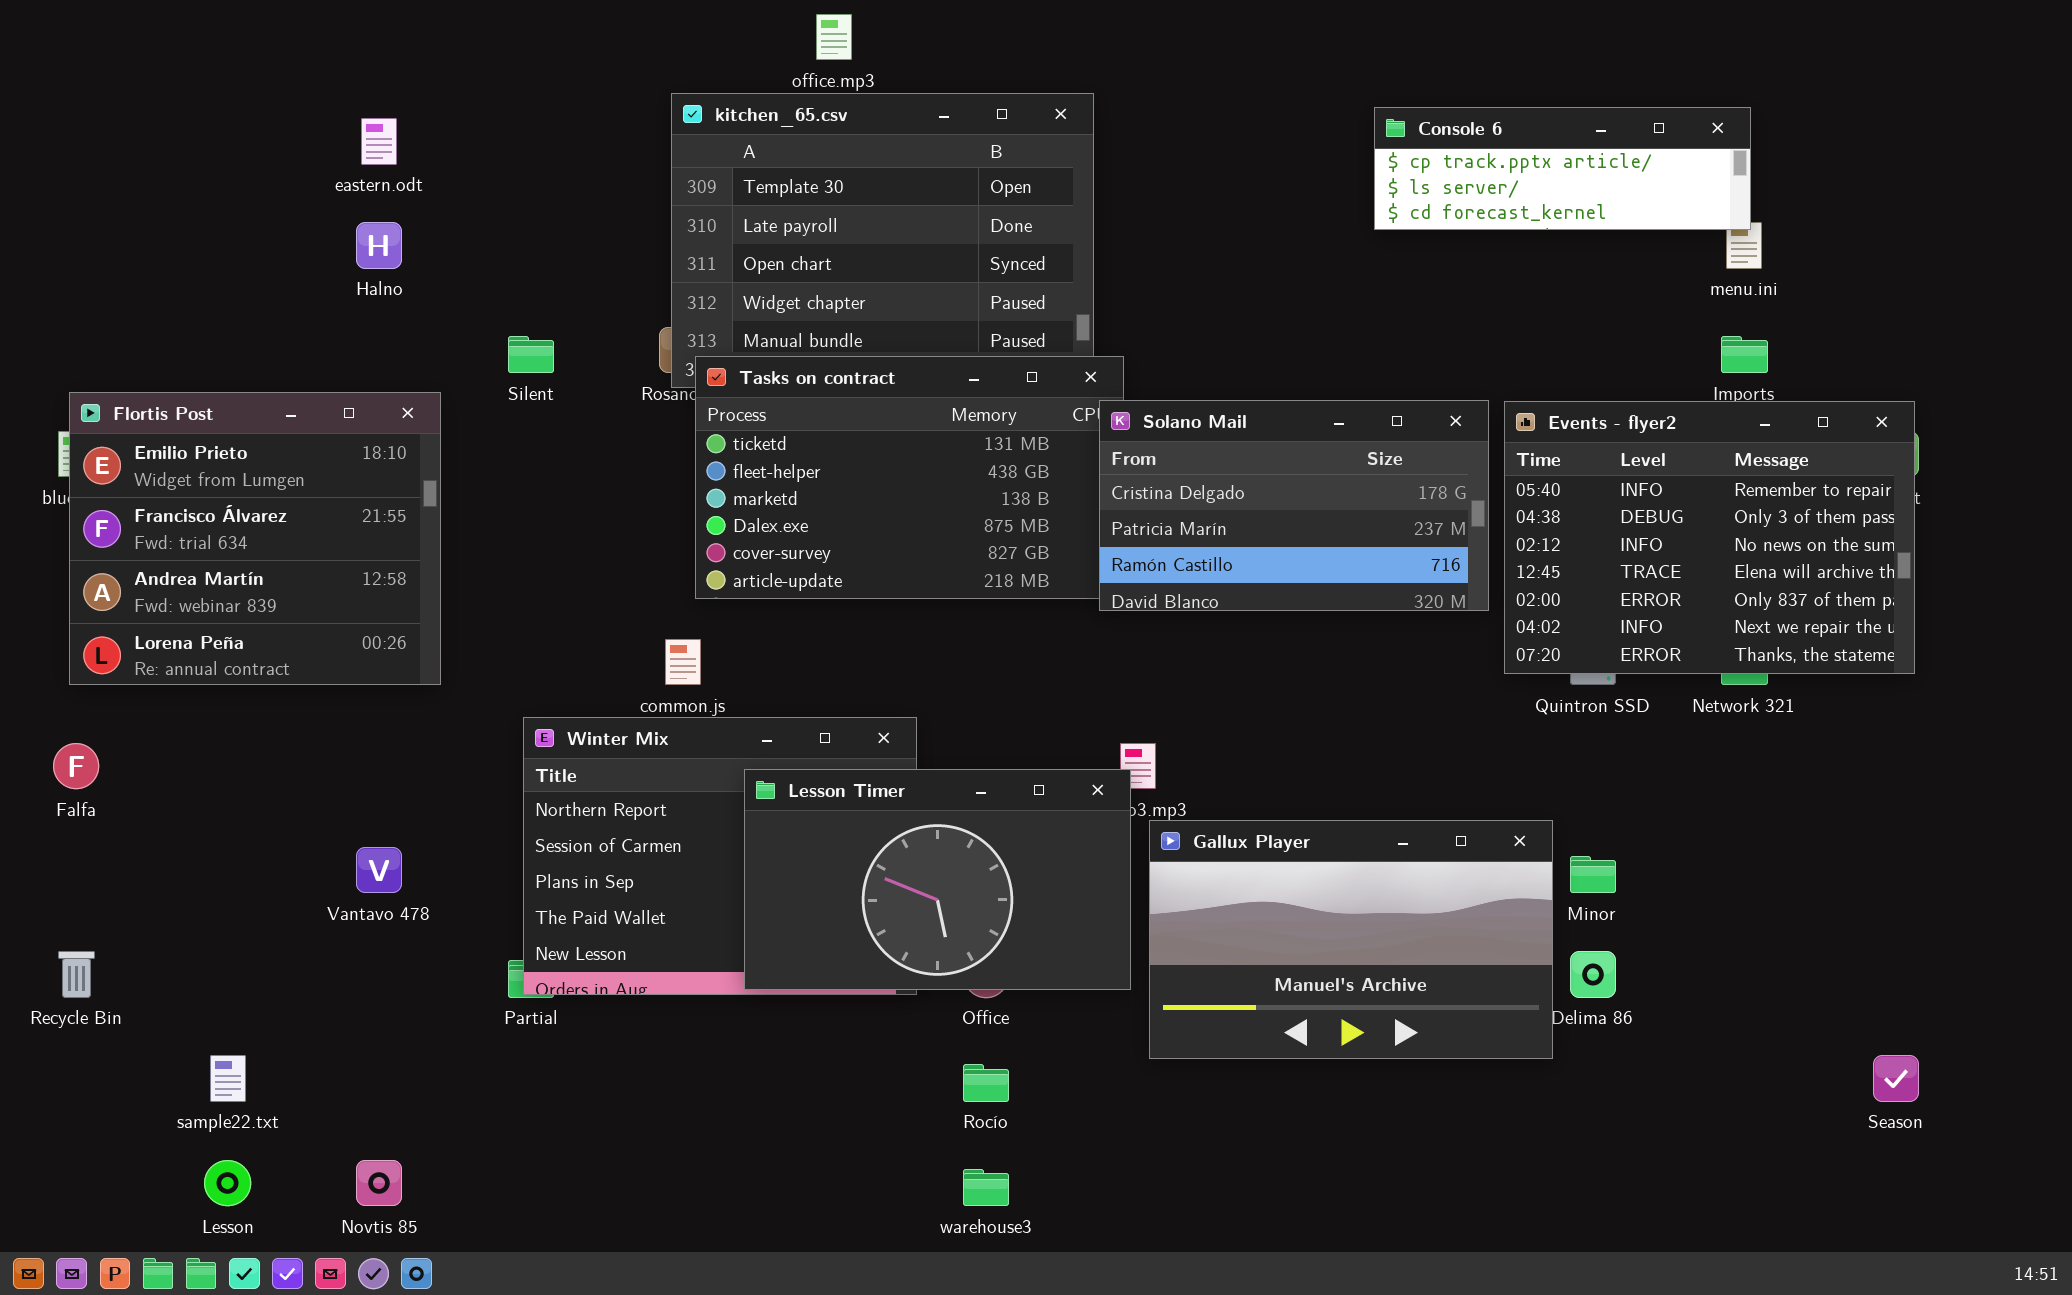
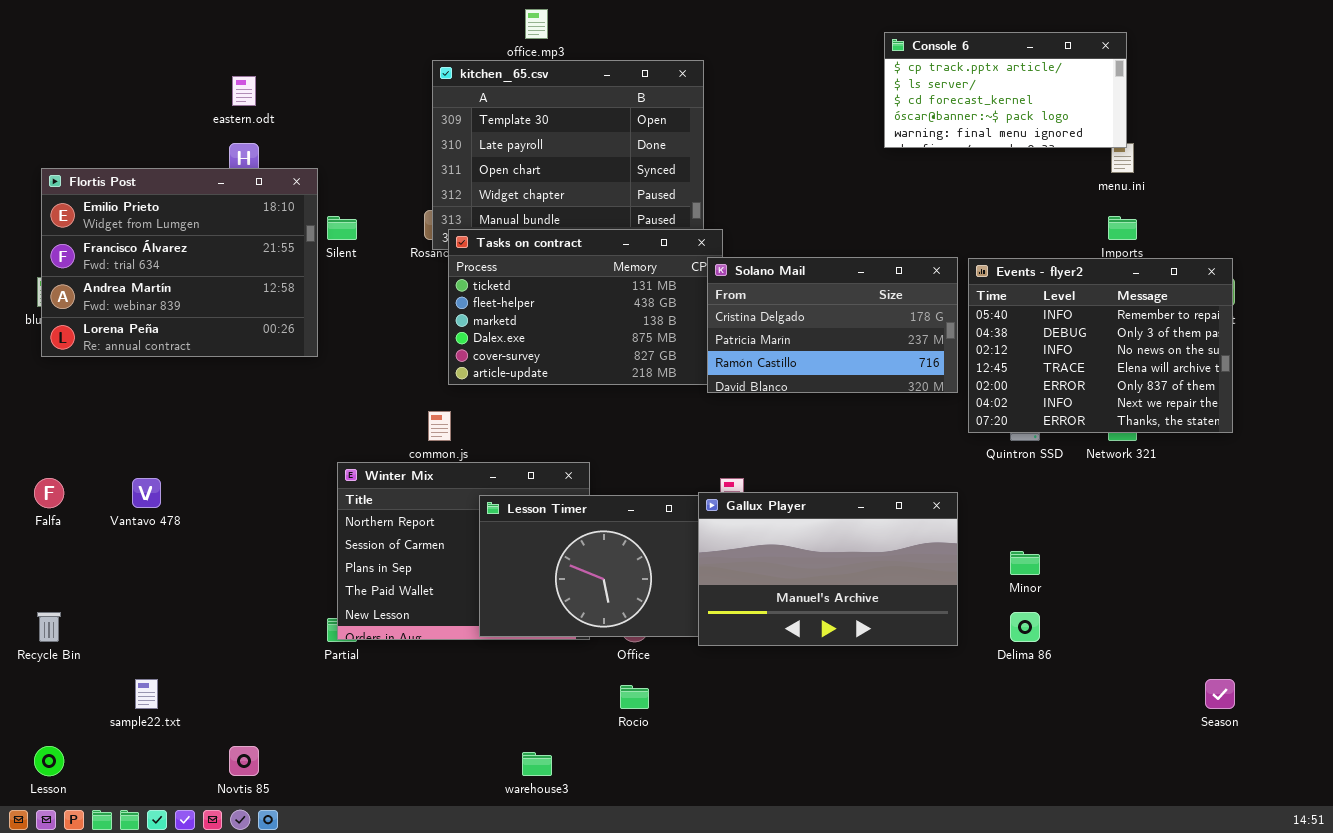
Console 6: [1374,107,1751,230] -> [884,32,1127,148], resized
Flortis Post: [69,392,441,685] -> [41,168,318,357], moved, resized
Gallux Player: [1149,820,1553,1059] -> [698,492,958,646], moved
Vantavo 478: [356,847,402,893] -> [132,478,161,508], moved
Lesson: [204,1160,251,1206] -> [34,746,64,776], moved
warehouse3: [963,1169,1009,1206] -> [522,752,552,776], moved

